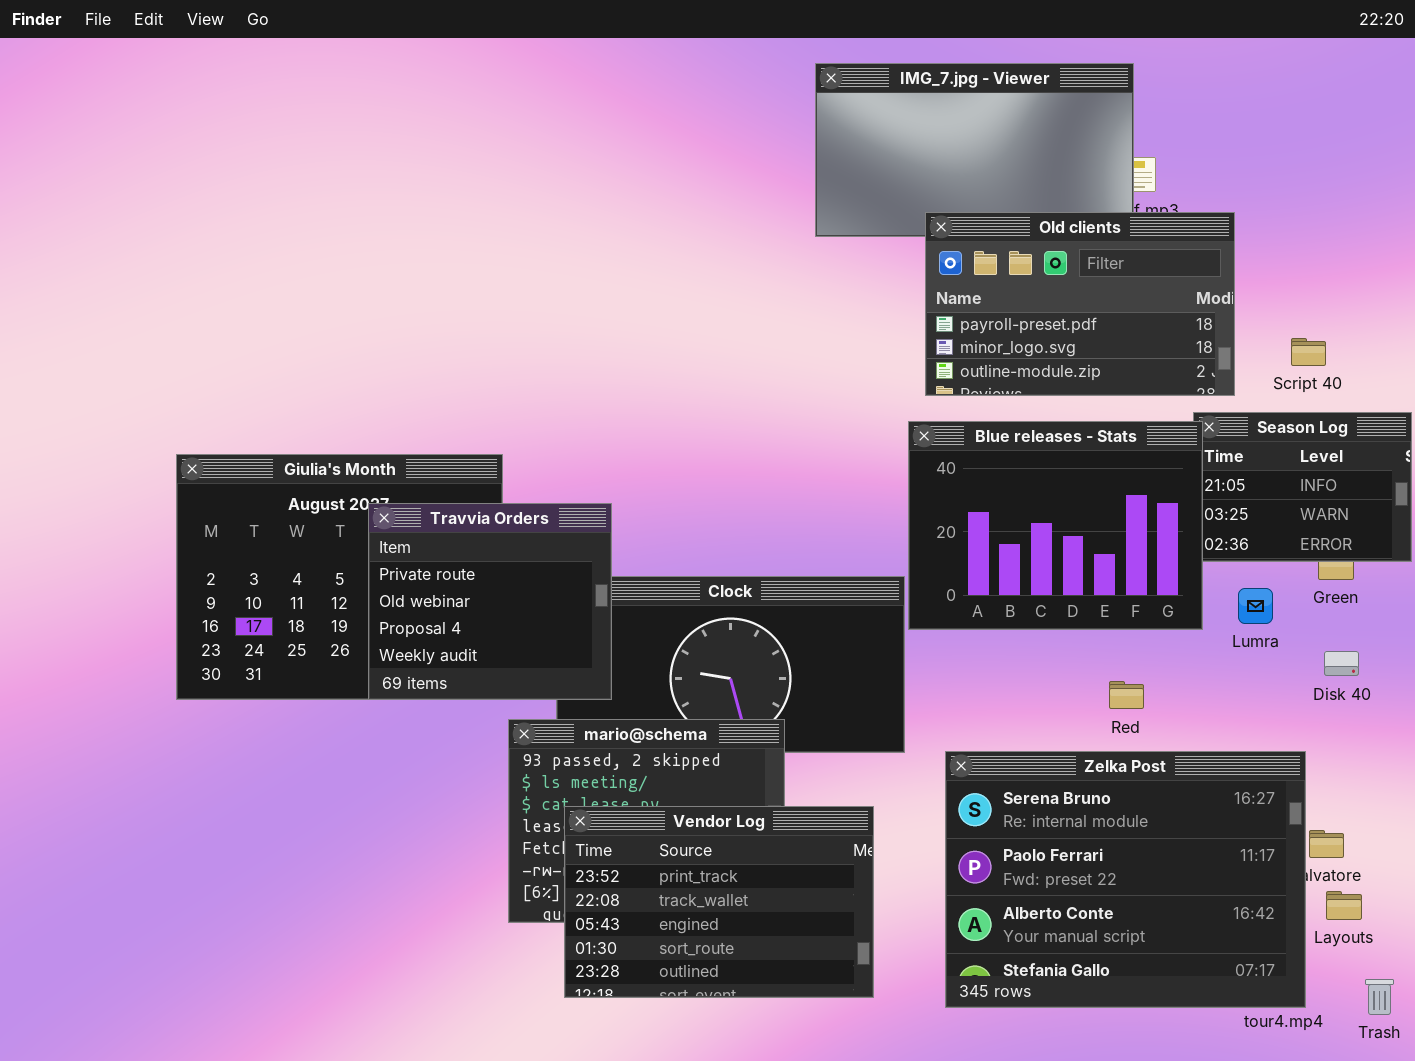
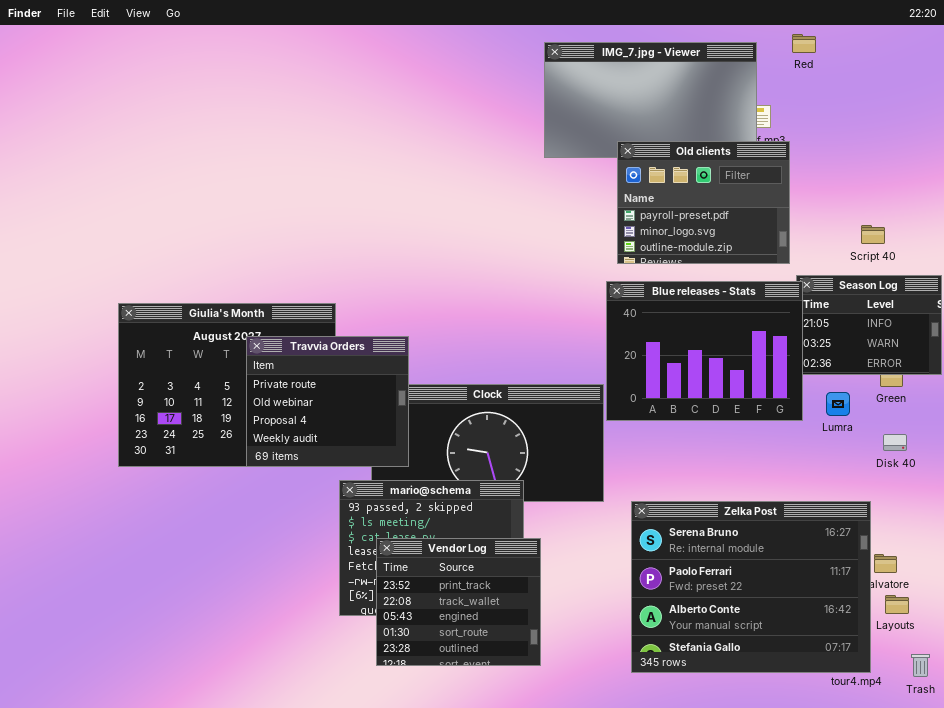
Old clients: [925,212,1235,396] -> [617,141,790,264], resized
Red: [1109,681,1144,709] -> [792,34,816,53], moved
Vendor Log: [564,806,874,998] -> [376,538,541,666], resized

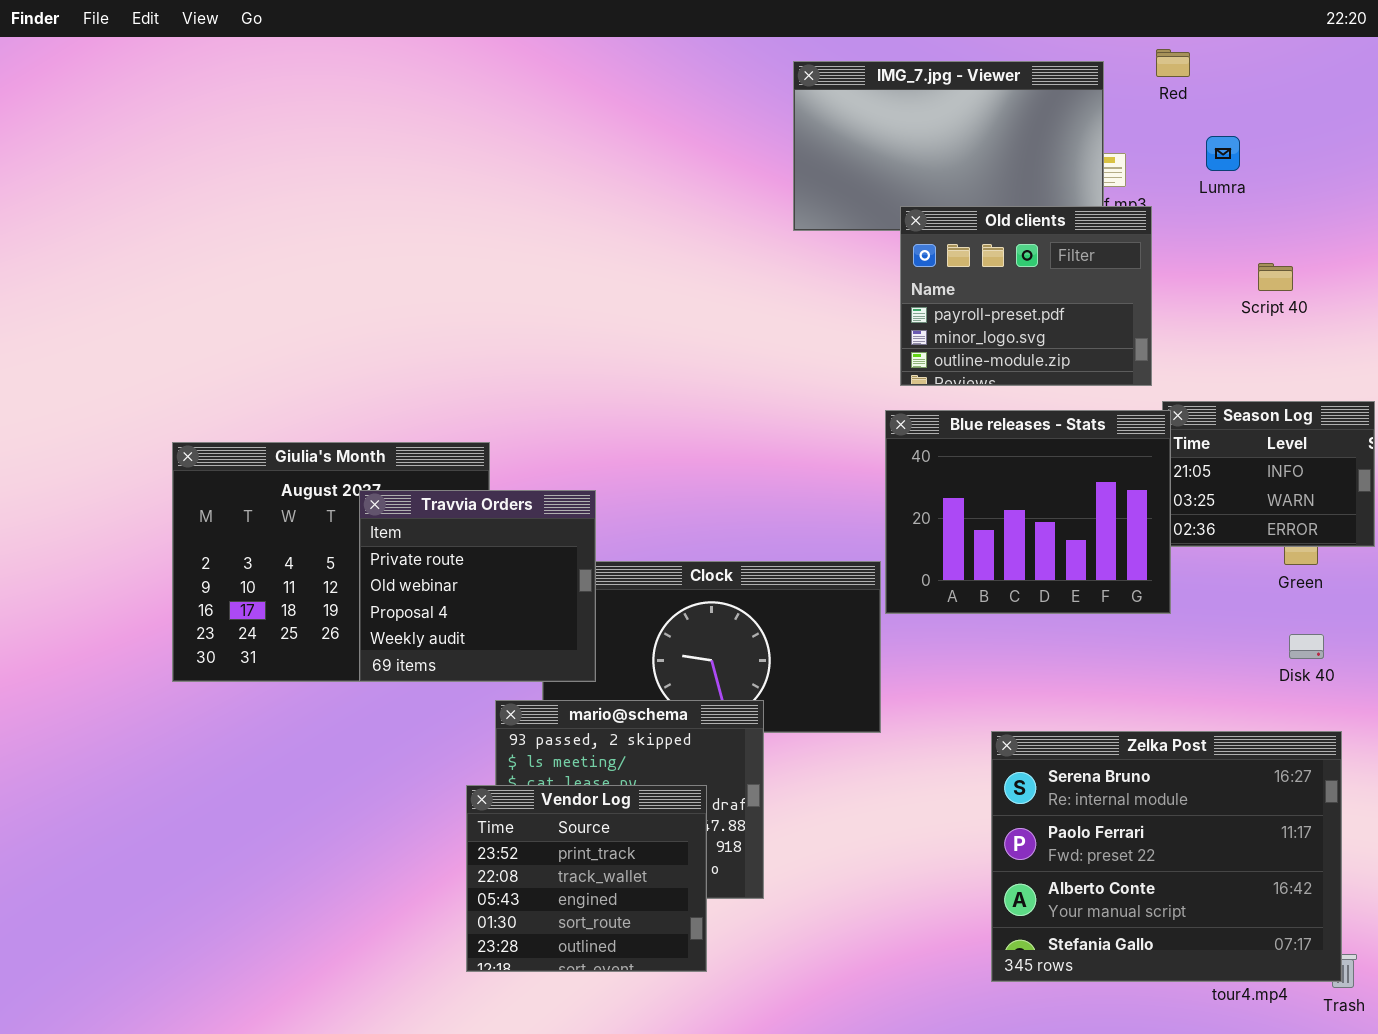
Script 40: [861,225,885,244] -> [1258,263,1293,291], moved
Lumra: [826,392,850,416] -> [1206,136,1240,171], moved
Zelka Post: [631,501,871,673] -> [991,731,1342,982], moved
Vendor Log: [376,538,541,666] -> [466,785,707,972], moved

